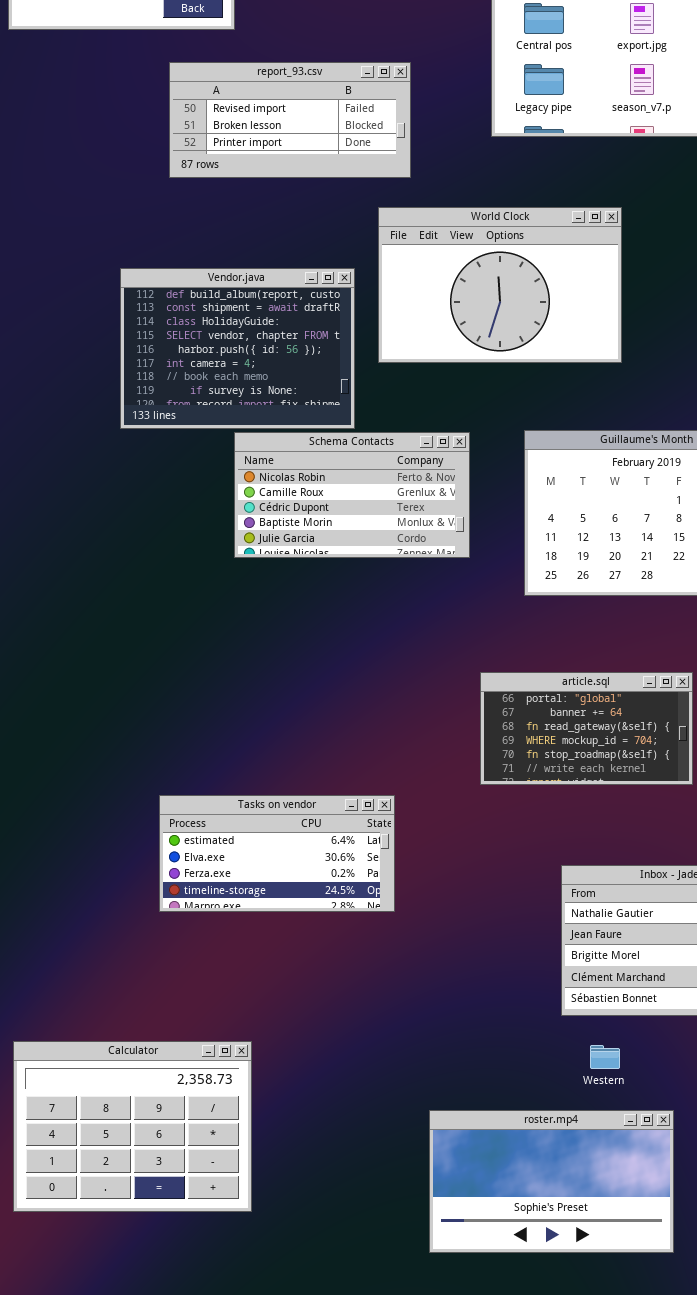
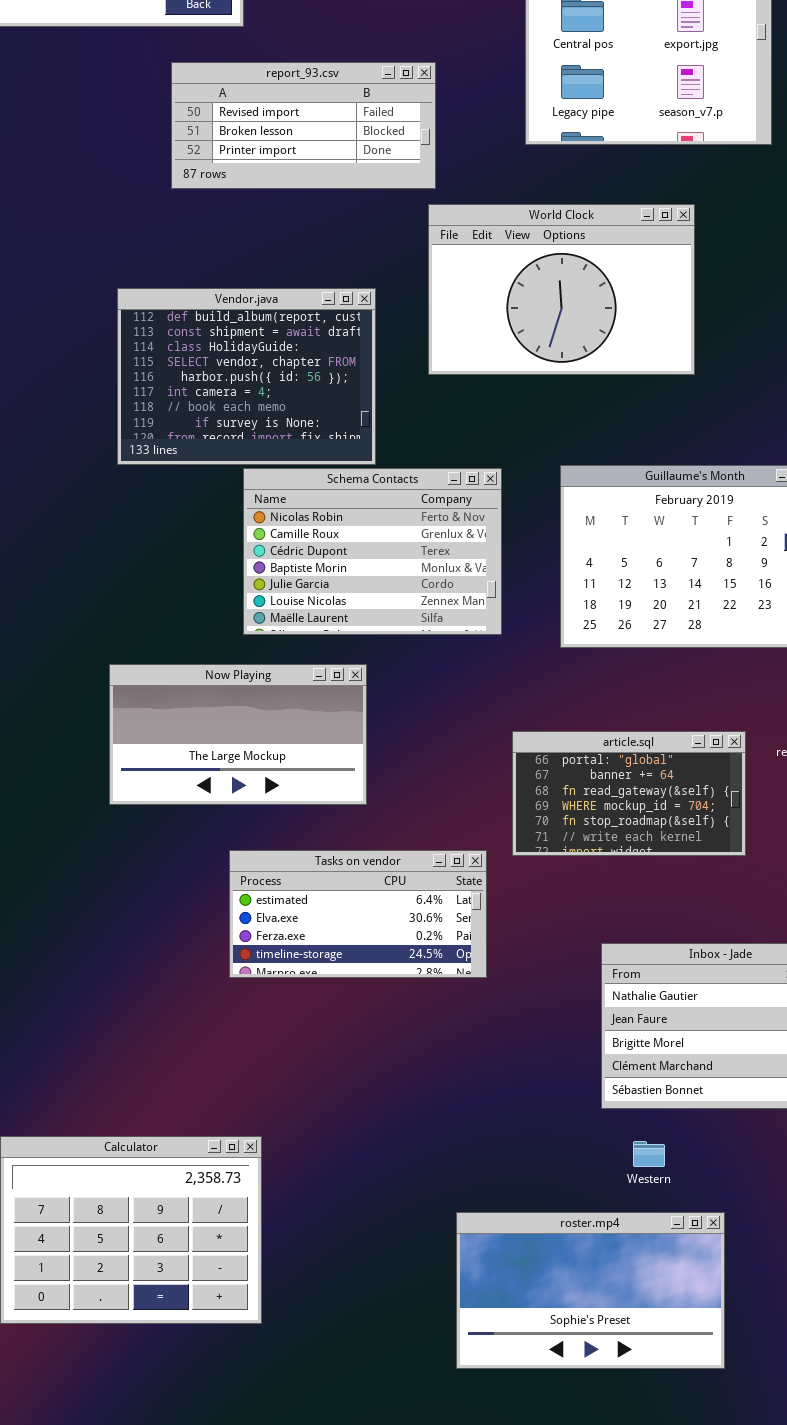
World Clock: [378,207,622,363] -> [428,204,695,375], moved
Schema Contacts: [234,432,470,558] -> [243,468,502,635], resized
Now Playing: none -> [109,664,367,805], opened
Tasks on vendor: [159,795,395,912] -> [229,850,487,978], moved

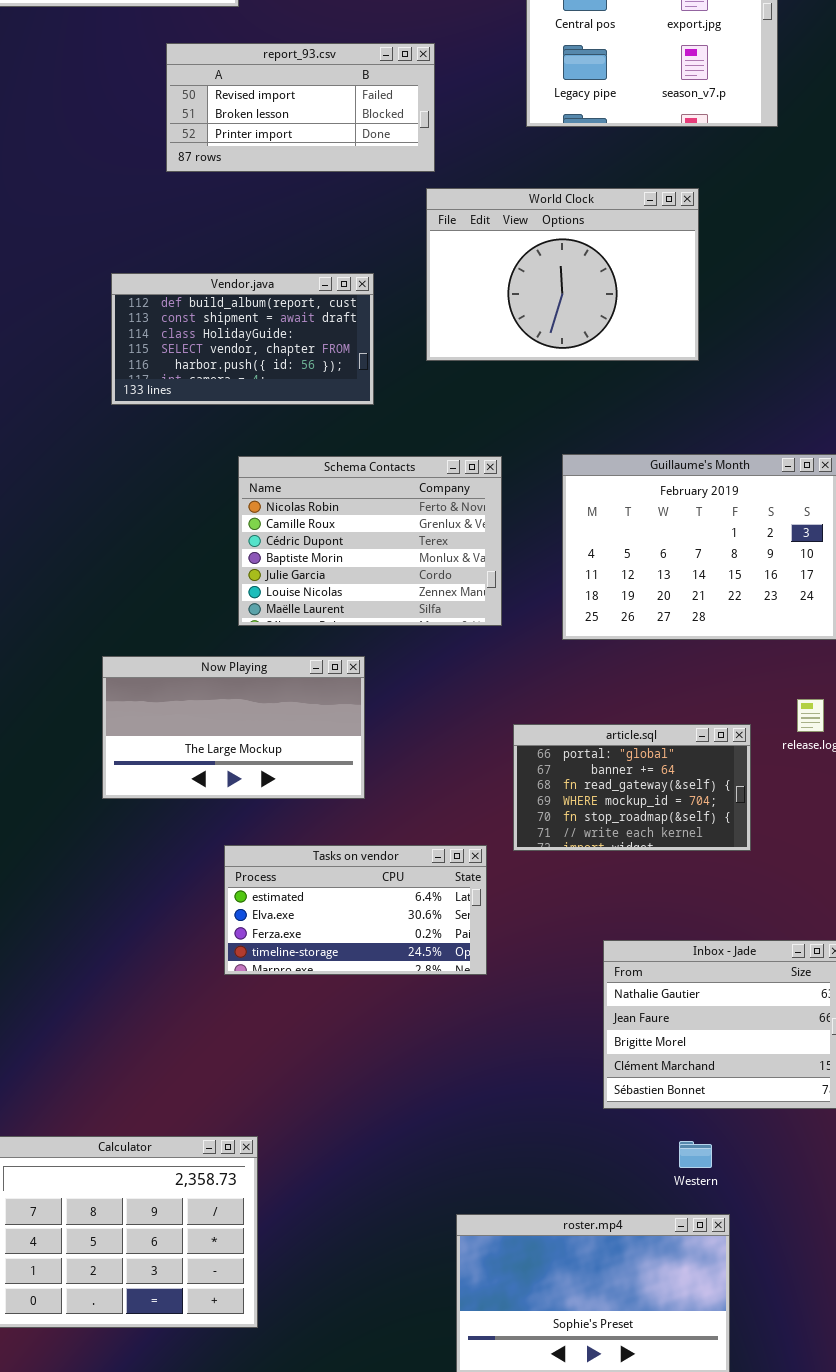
Vendor.java: [117,288,376,465] -> [111,273,374,405], resized
Western: [633,1141,665,1167] -> [679,1141,712,1168], moved

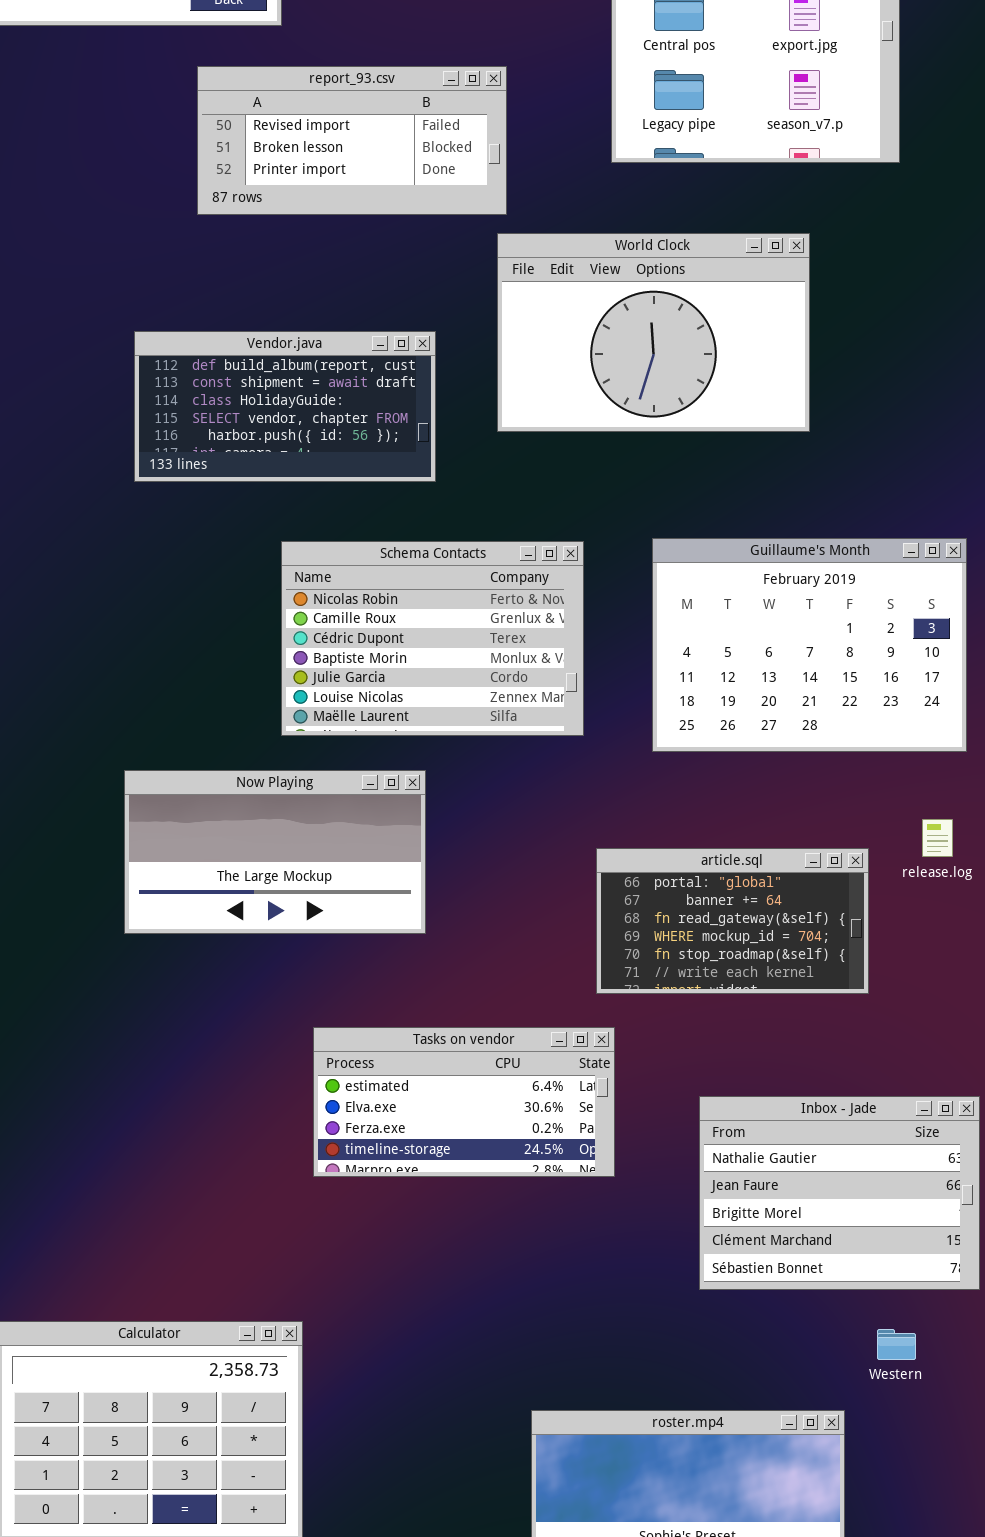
Tasks on vendor: [224,845,487,975] -> [313,1027,615,1177], moved
Western: [679,1141,712,1168] -> [877,1329,916,1360], moved

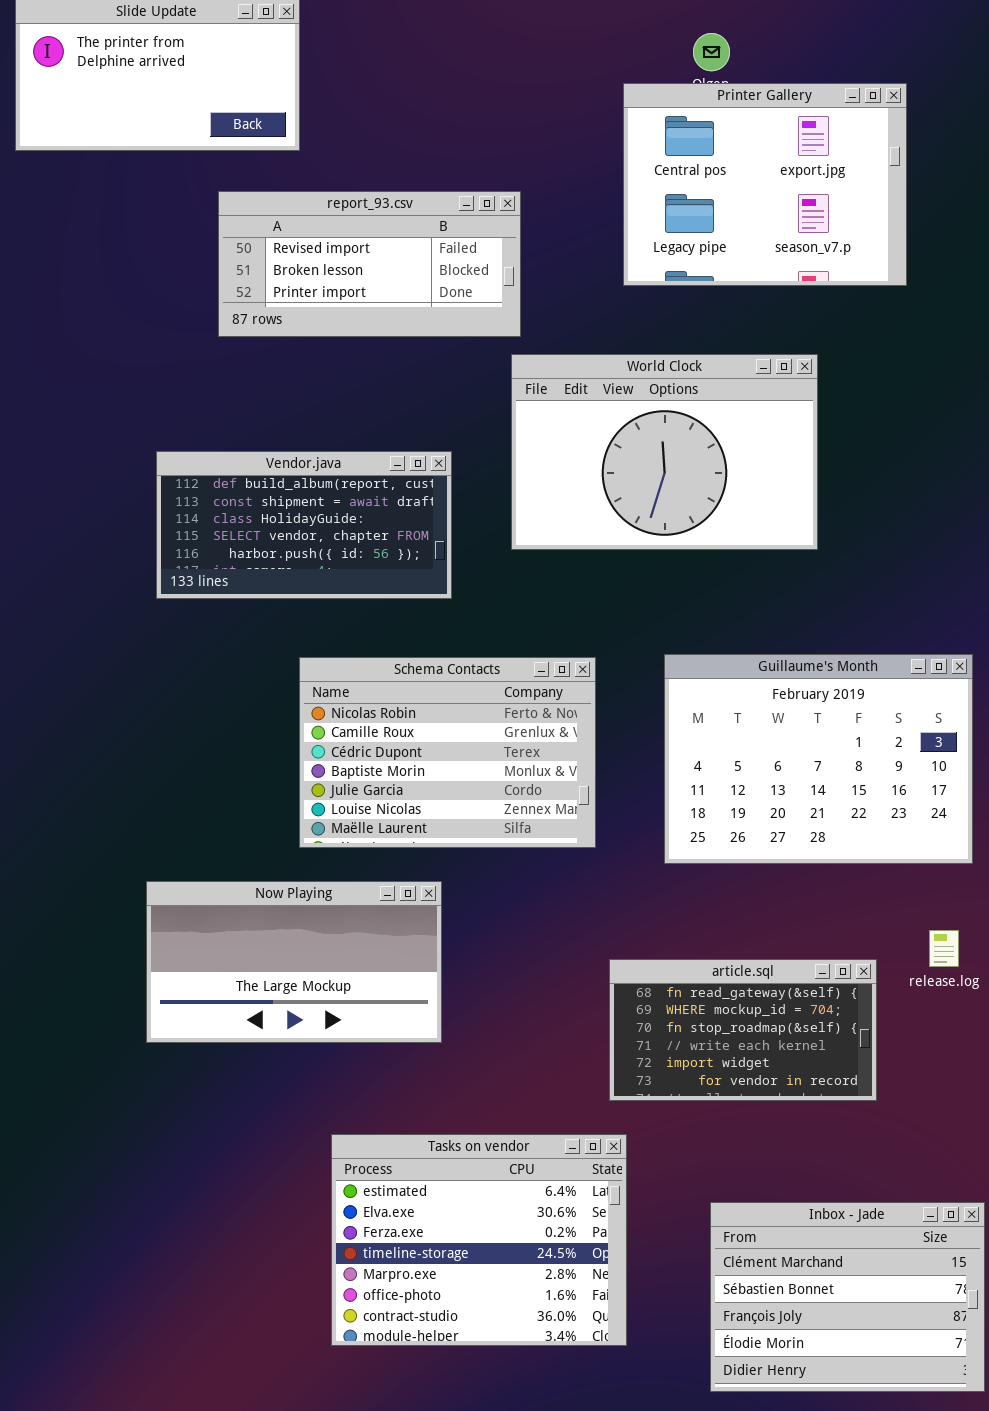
article.sql: [596,848,869,994] -> [609,959,877,1101], scrolled down 2 rows
Tasks on vendor: [313,1027,615,1177] -> [331,1134,627,1346], resized
Inbox - Jade: [699,1096,980,1290] -> [710,1202,985,1392], scrolled down 3 rows

